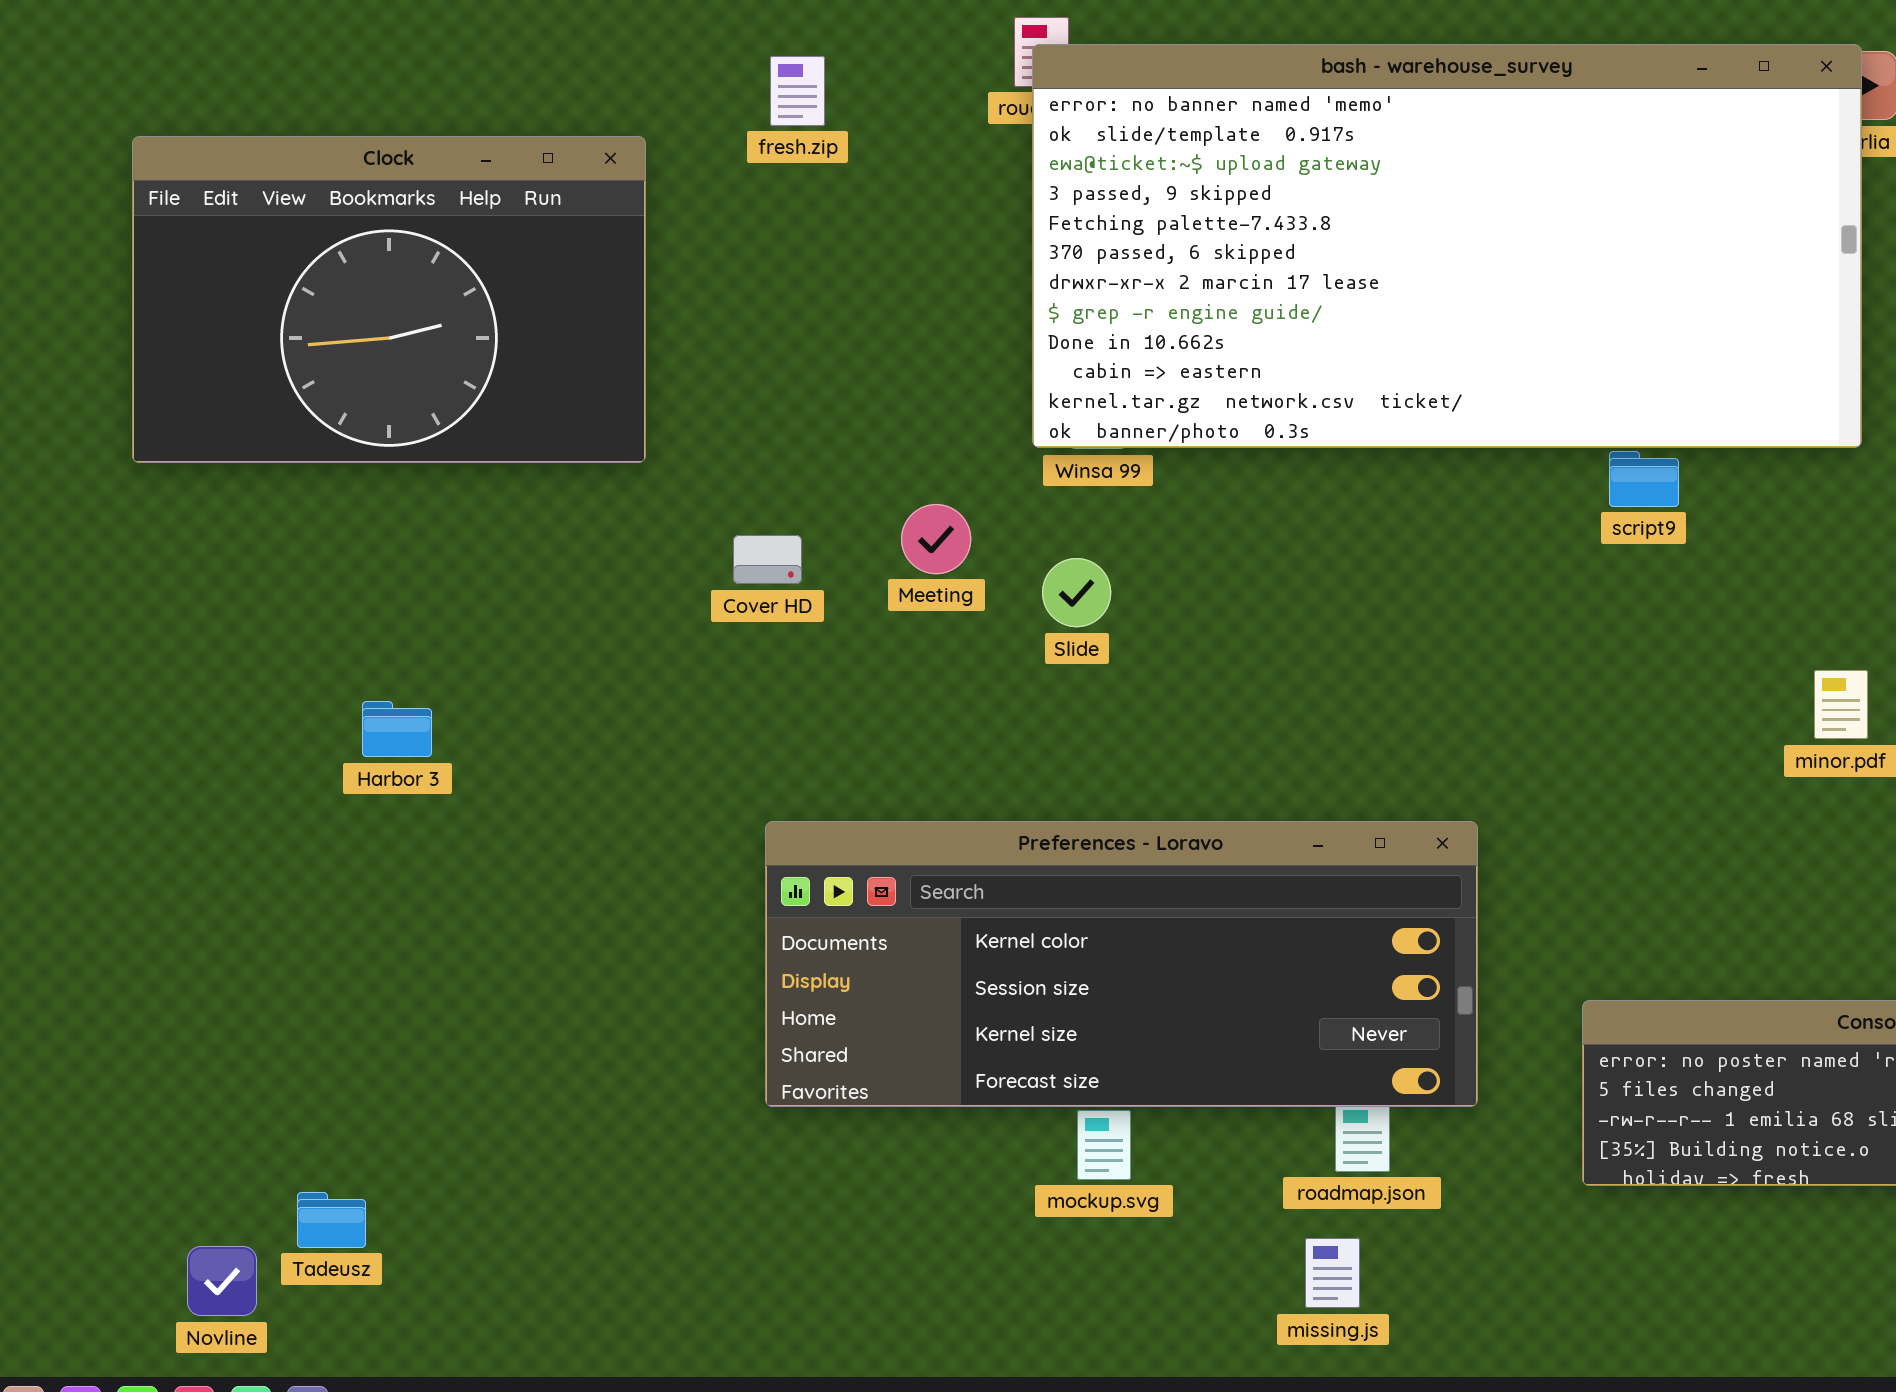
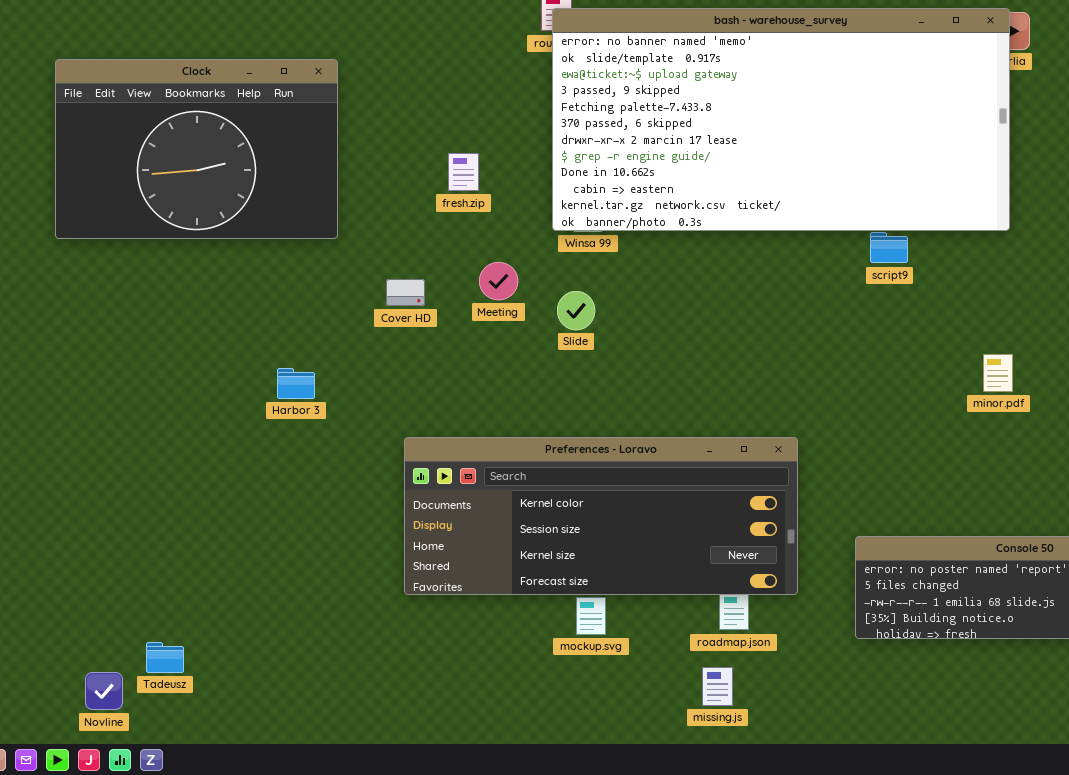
fresh.zip: [770,56,825,126] -> [448,153,479,191], moved
Harbor 3: [362,701,432,757] -> [277,368,315,399], moved

